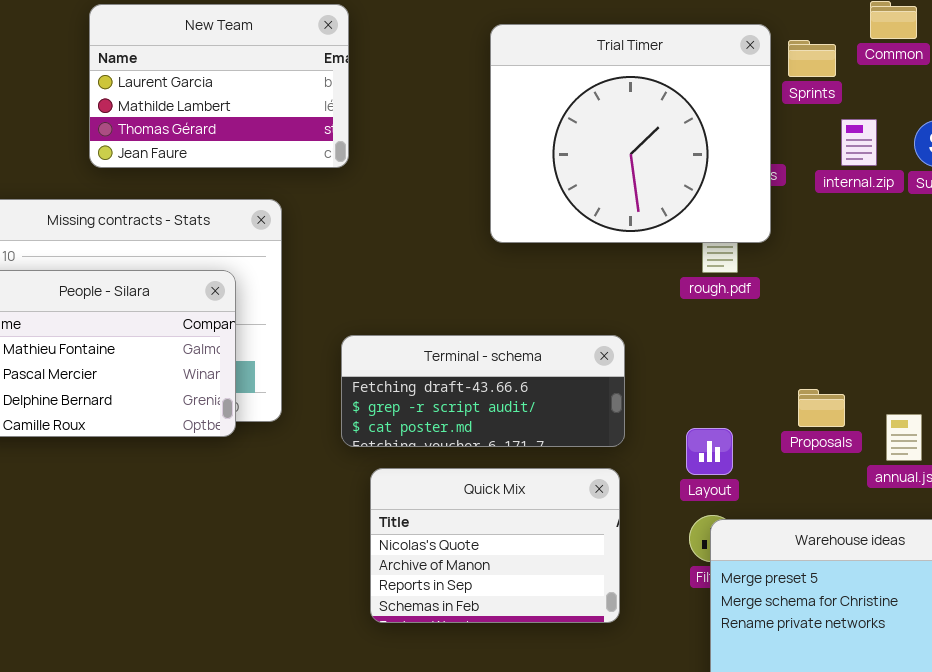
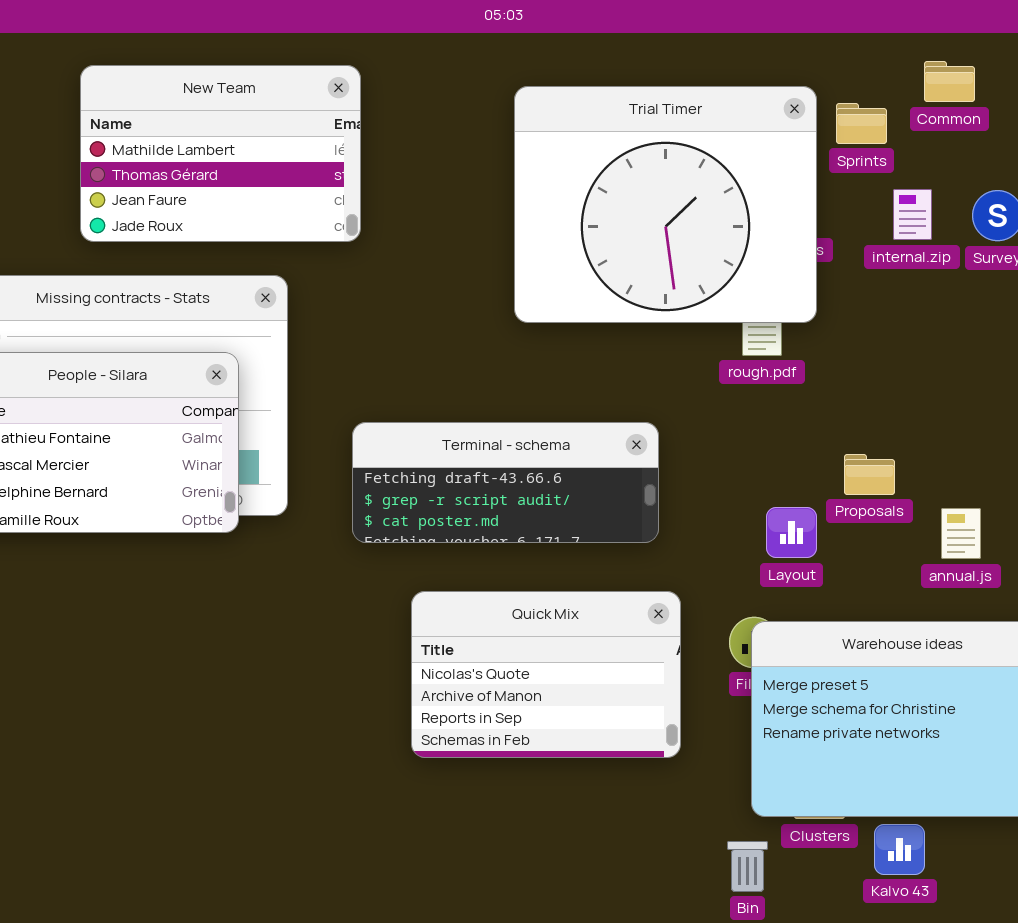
New Team: [89,4,349,168] -> [80,65,361,242], scrolled down 1 row
Proposals: [798,389,845,427] -> [844,454,895,495], moved
Layout: [686,428,733,475] -> [766,507,817,558], moved
Quick Mix: [370,468,620,623] -> [411,591,681,758], moved

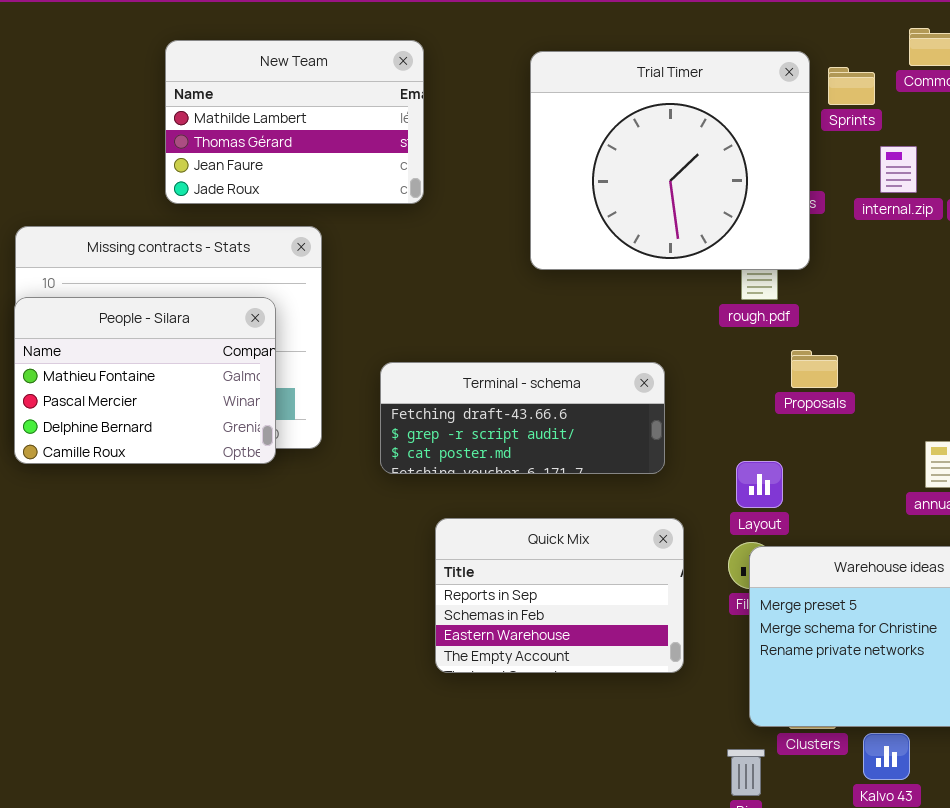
New Team: [80,65,361,242] -> [165,40,424,204], moved
Proposals: [844,454,895,495] -> [791,350,838,388], moved
Layout: [766,507,817,558] -> [736,461,783,508], moved
Quick Mix: [411,591,681,758] -> [435,518,684,673], scrolled down 2 rows

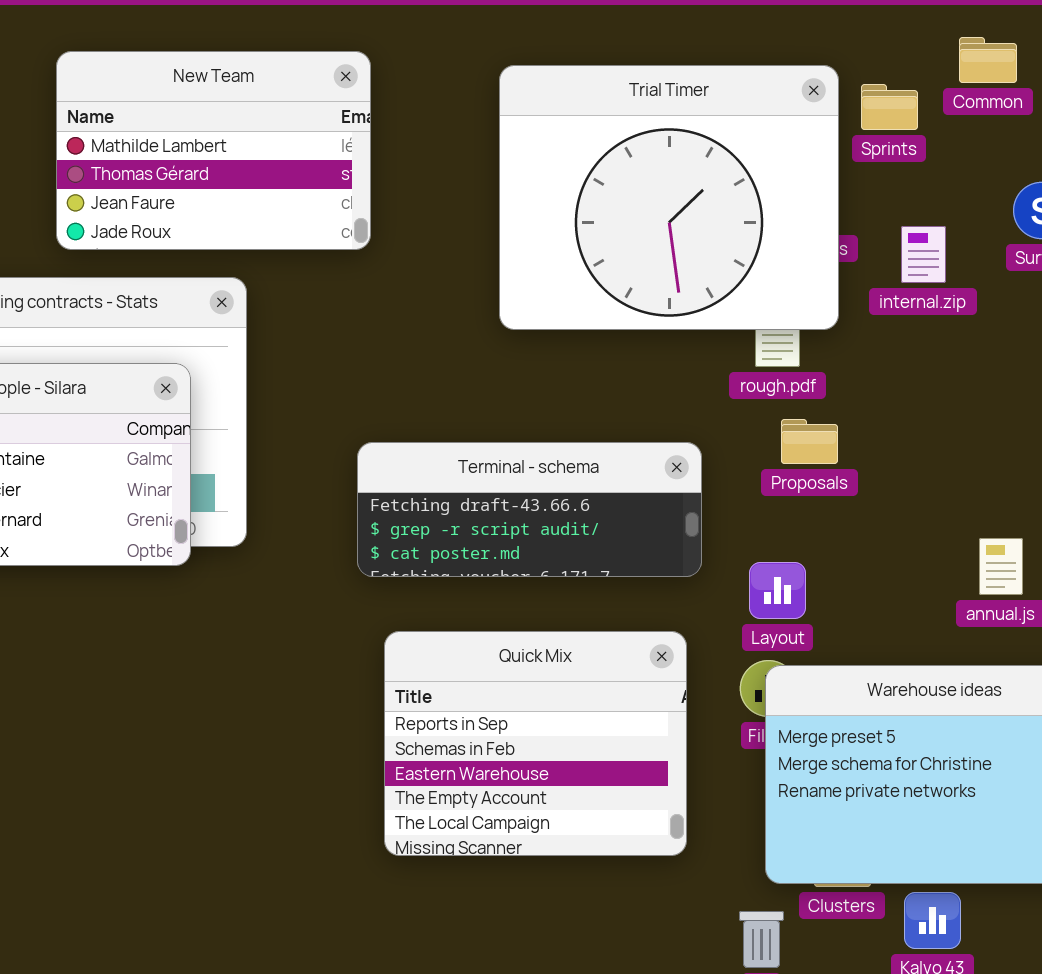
internal.zip: [880,146,917,193] -> [901,226,946,283], moved
Proposals: [791,350,838,388] -> [781,419,838,464], moved
Terminal - schema: [380,362,665,474] -> [357,442,702,577], moved
Quick Mix: [435,518,684,673] -> [384,631,687,856], resized

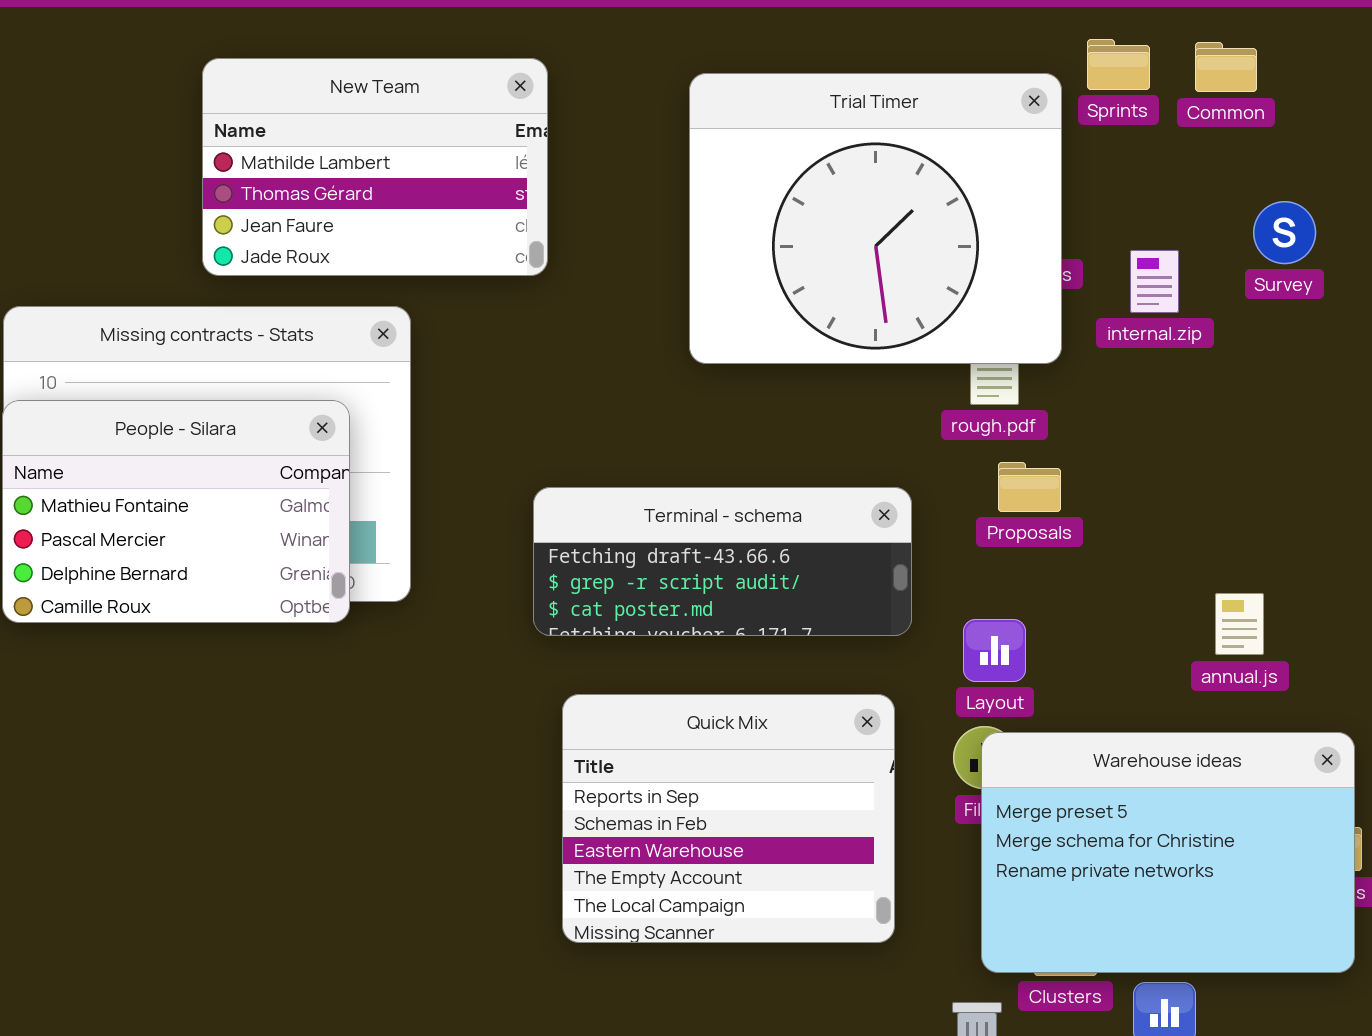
Sprints: [861,84,918,130] -> [1087,39,1150,90], moved

